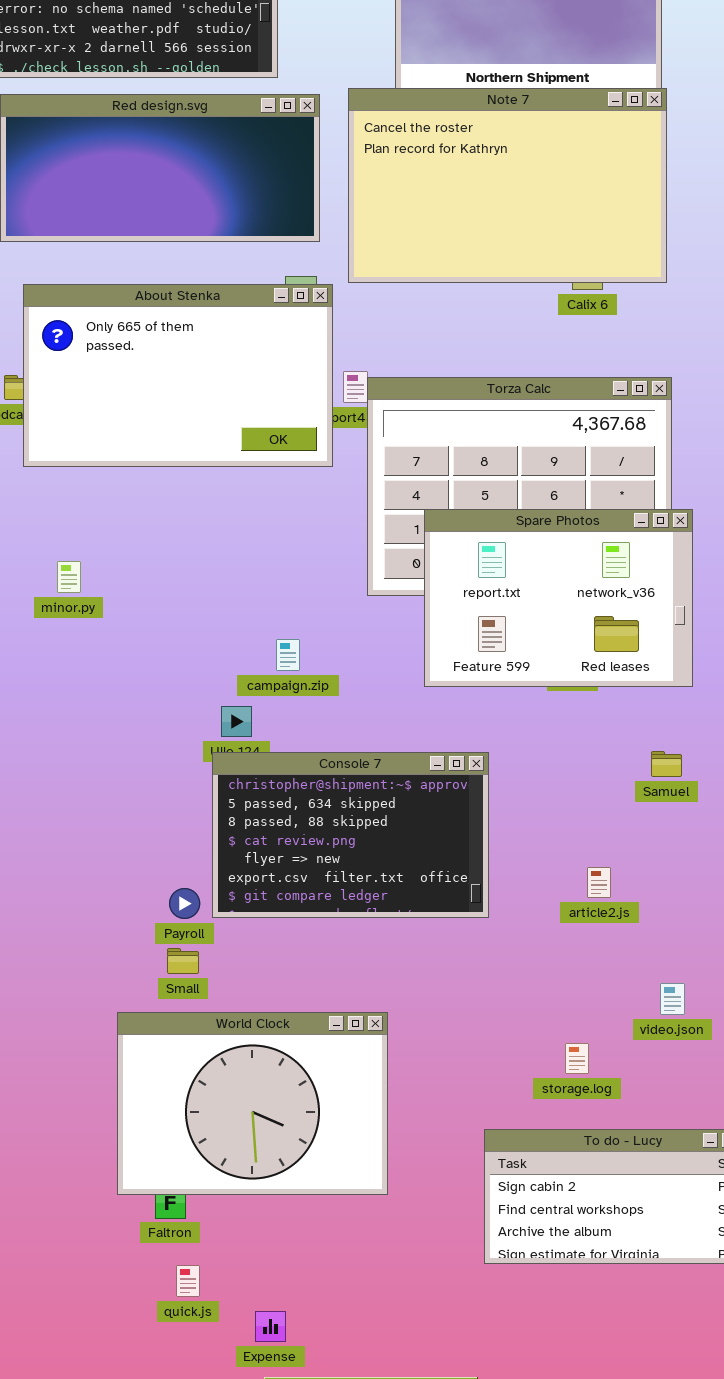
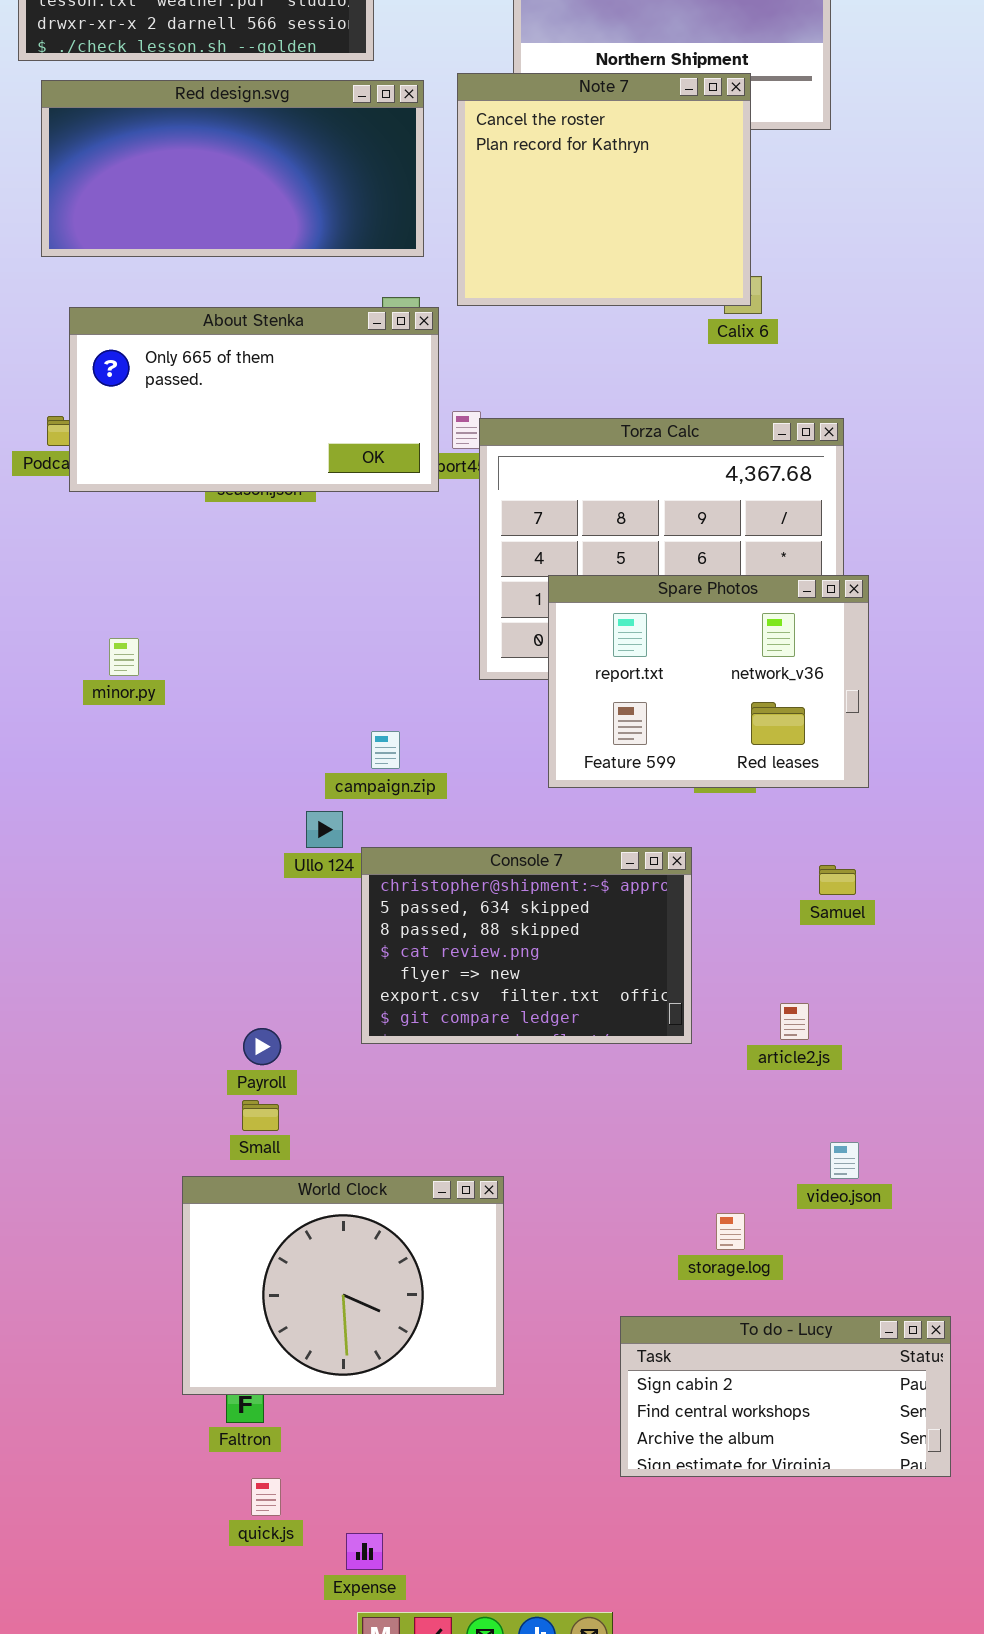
Note 7: [348,88,667,283] -> [457,73,751,306], resized
About Stenka: [23,284,333,467] -> [69,307,439,492], resized
Console 7: [212,752,489,918] -> [361,847,692,1044], moved
article2.js: [587,867,611,898] -> [780,1003,809,1040], moved

